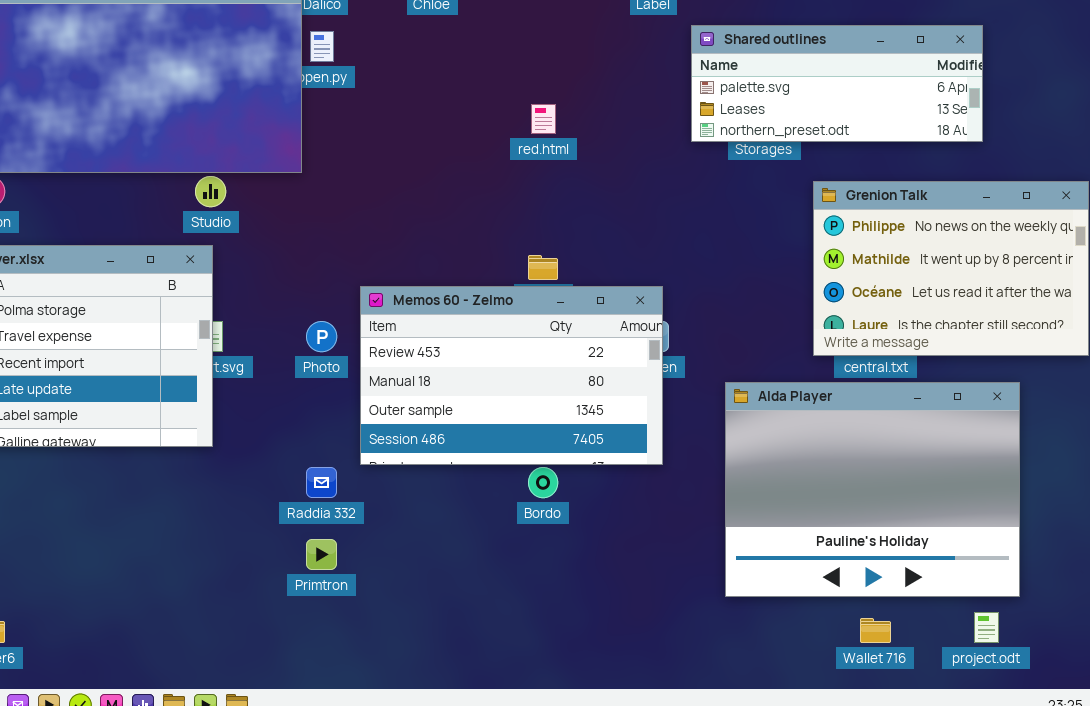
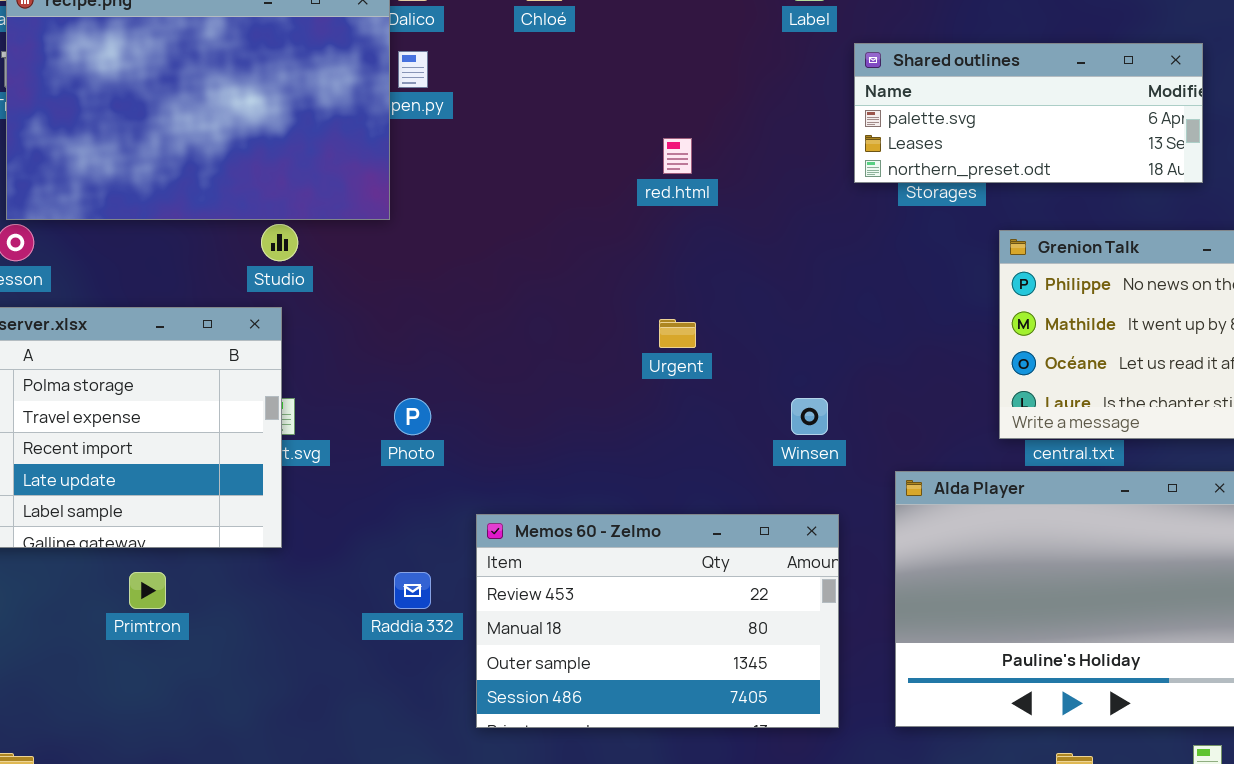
Memos 60 - Zelmo: [360,286,663,465] -> [476,514,839,728], moved
Primtron: [306,539,337,570] -> [129,572,166,609], moved

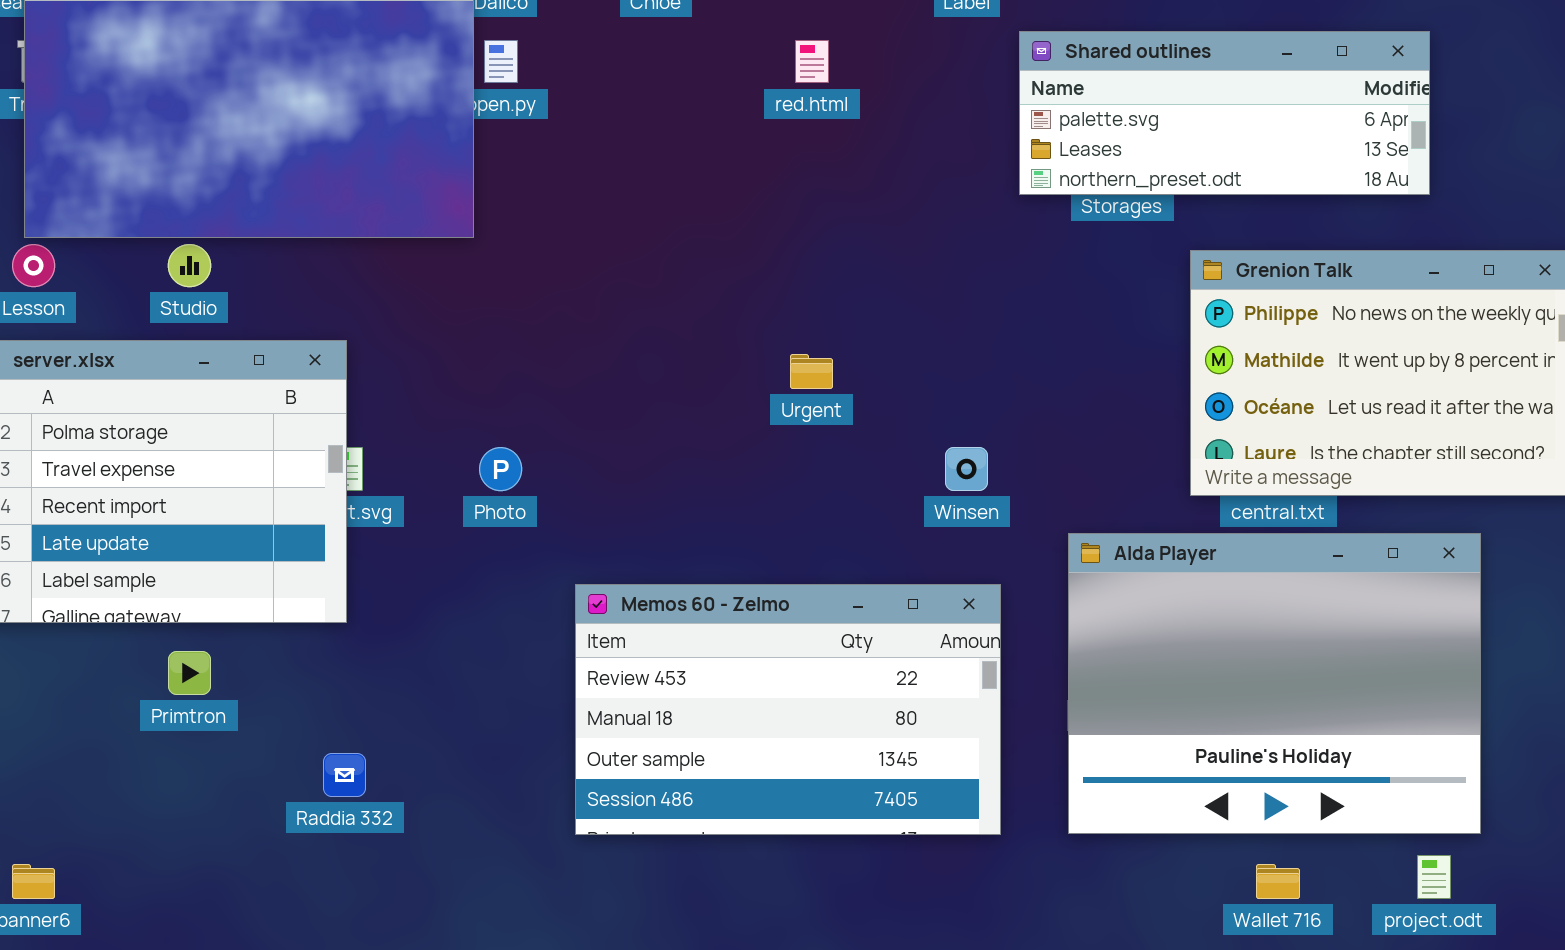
red.html: [663,138,692,174] -> [795,40,829,83], moved
Studio: [261,224,298,261] -> [168,244,211,287], moved
Raddia 332: [394,572,431,609] -> [323,753,366,797], moved

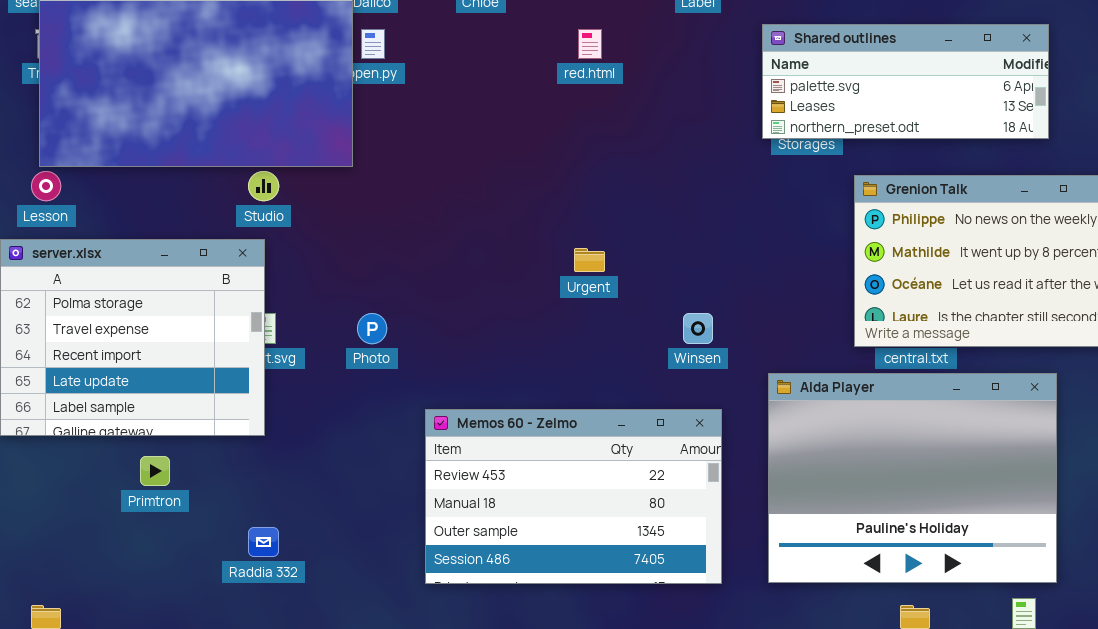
Shared outlines: [1019,31,1430,195] -> [762,24,1049,139], moved
Studio: [168,244,211,287] -> [248,171,279,201], moved

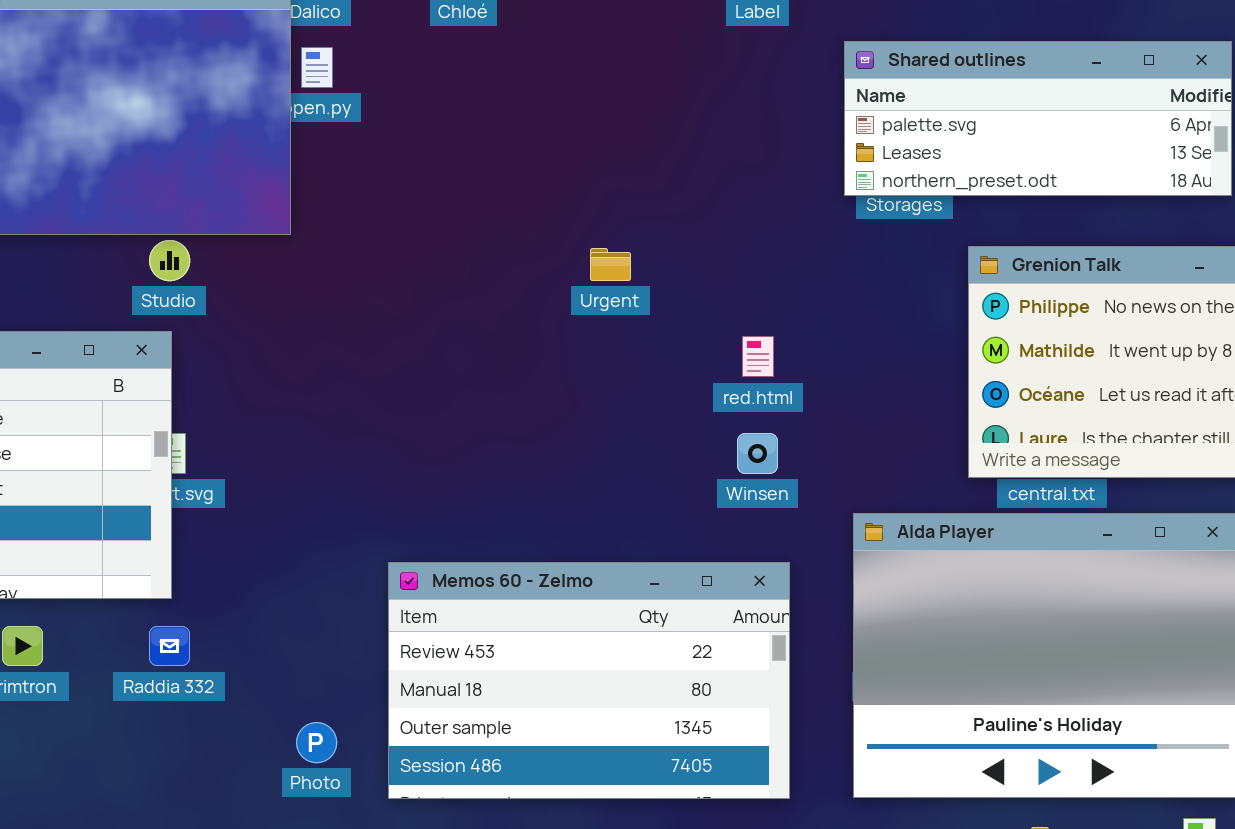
red.html: [578,29,602,59] -> [742,336,774,377], moved
Urgent: [574,248,605,272] -> [590,248,631,281], moved
Photo: [357,313,387,344] -> [296,722,337,763], moved
Raddia 332: [248,527,279,557] -> [149,626,190,666], moved

